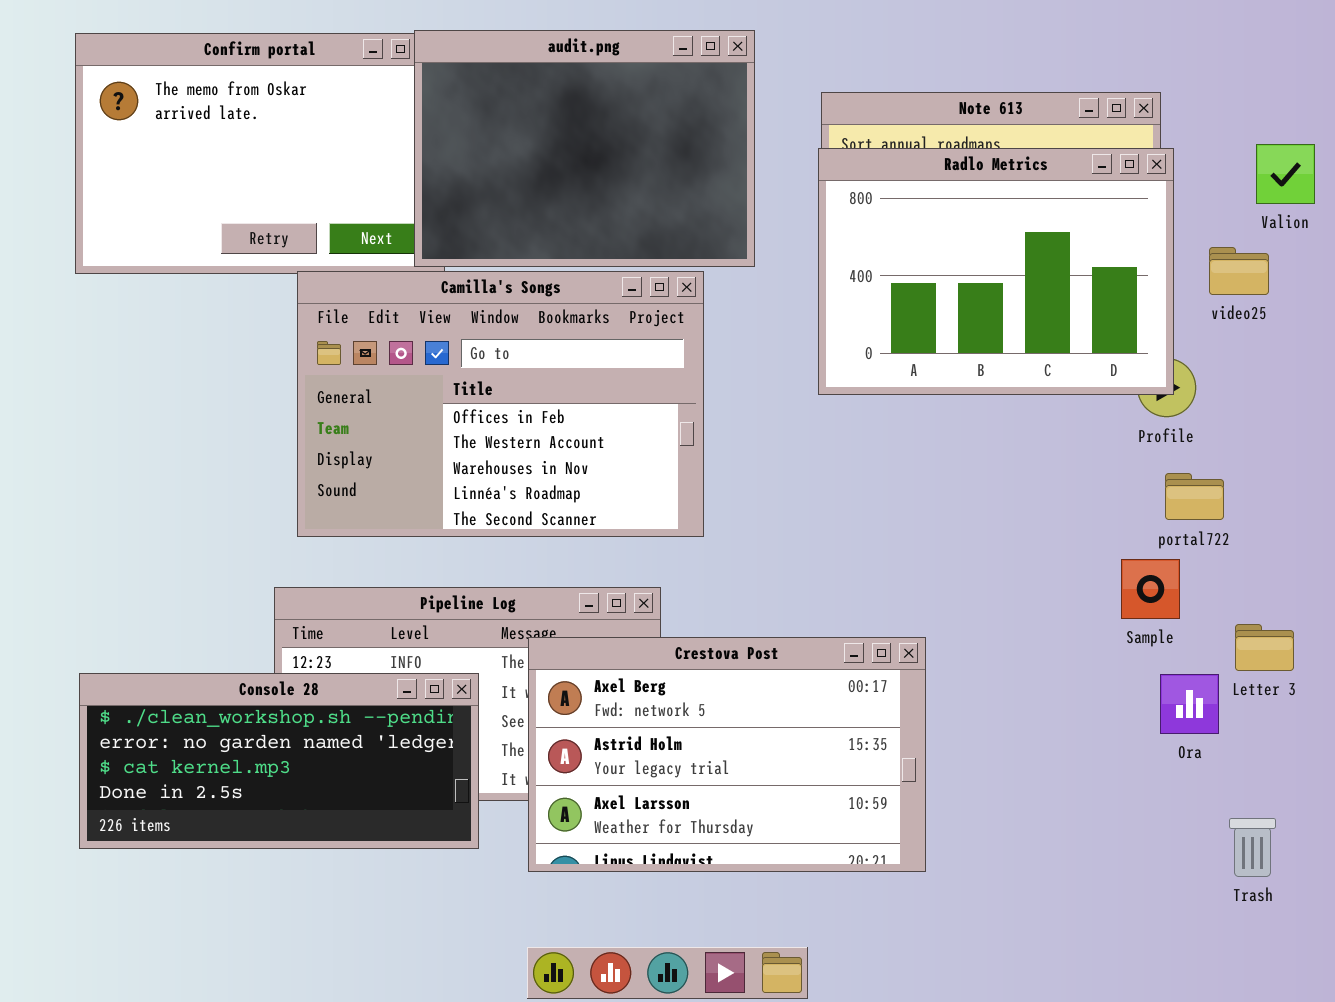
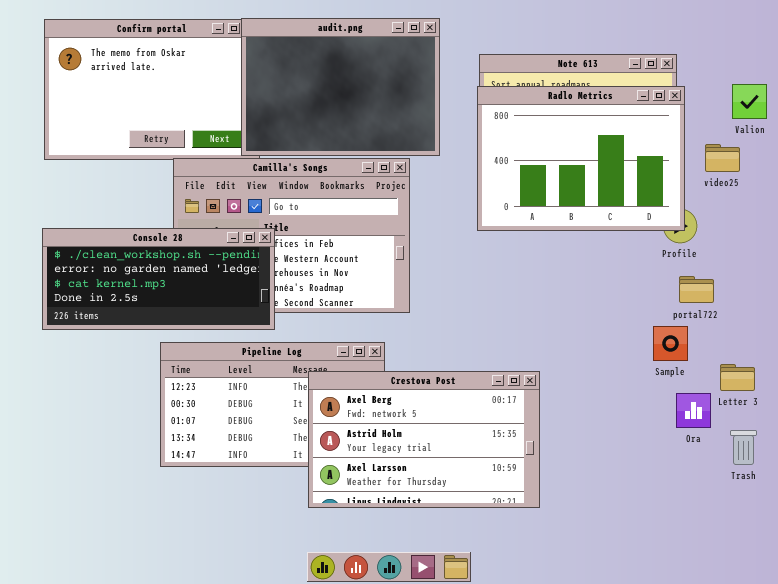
Console 28: [79,673,479,849] -> [42,228,275,330], moved
Trash: [1229,818,1276,877] -> [730,430,757,465], moved

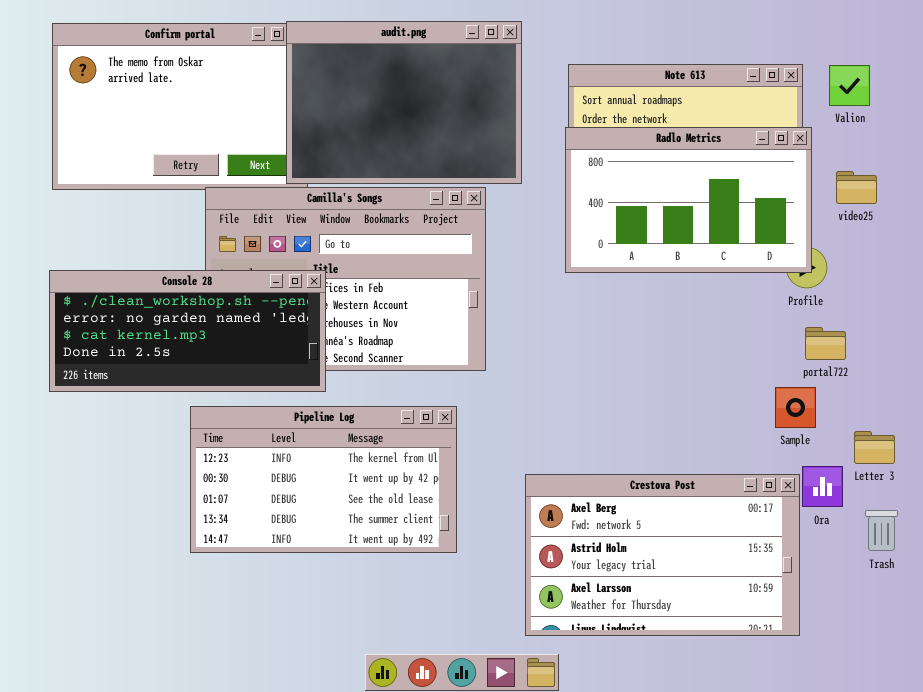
Valion: [732,84,767,119] -> [829,65,870,106], moved
Radlo Metrics: [477,86,685,231] -> [565,127,812,273], resized
Crestova Post: [308,371,540,508] -> [525,474,800,636], moved

